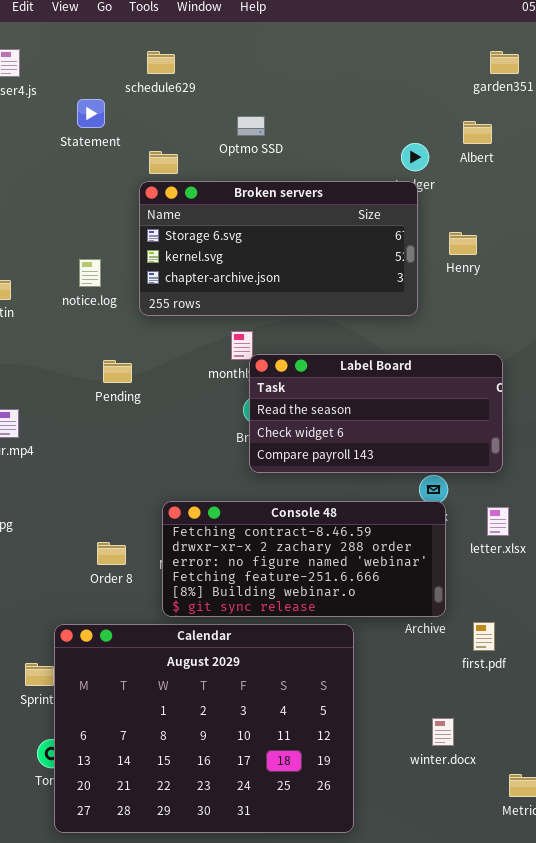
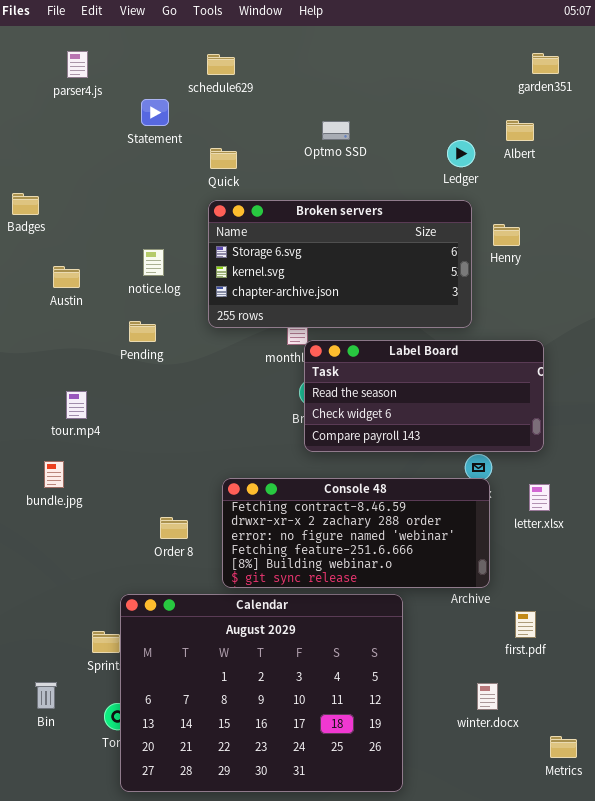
Optmo SSD: [237,116,265,136] -> [322,121,350,140], moved
Broken servers: [139,181,418,316] -> [208,200,472,328], moved
Pending: [103,360,132,383] -> [129,321,156,342], moved
first.pdf: [473,622,495,651] -> [515,611,536,638], moved

